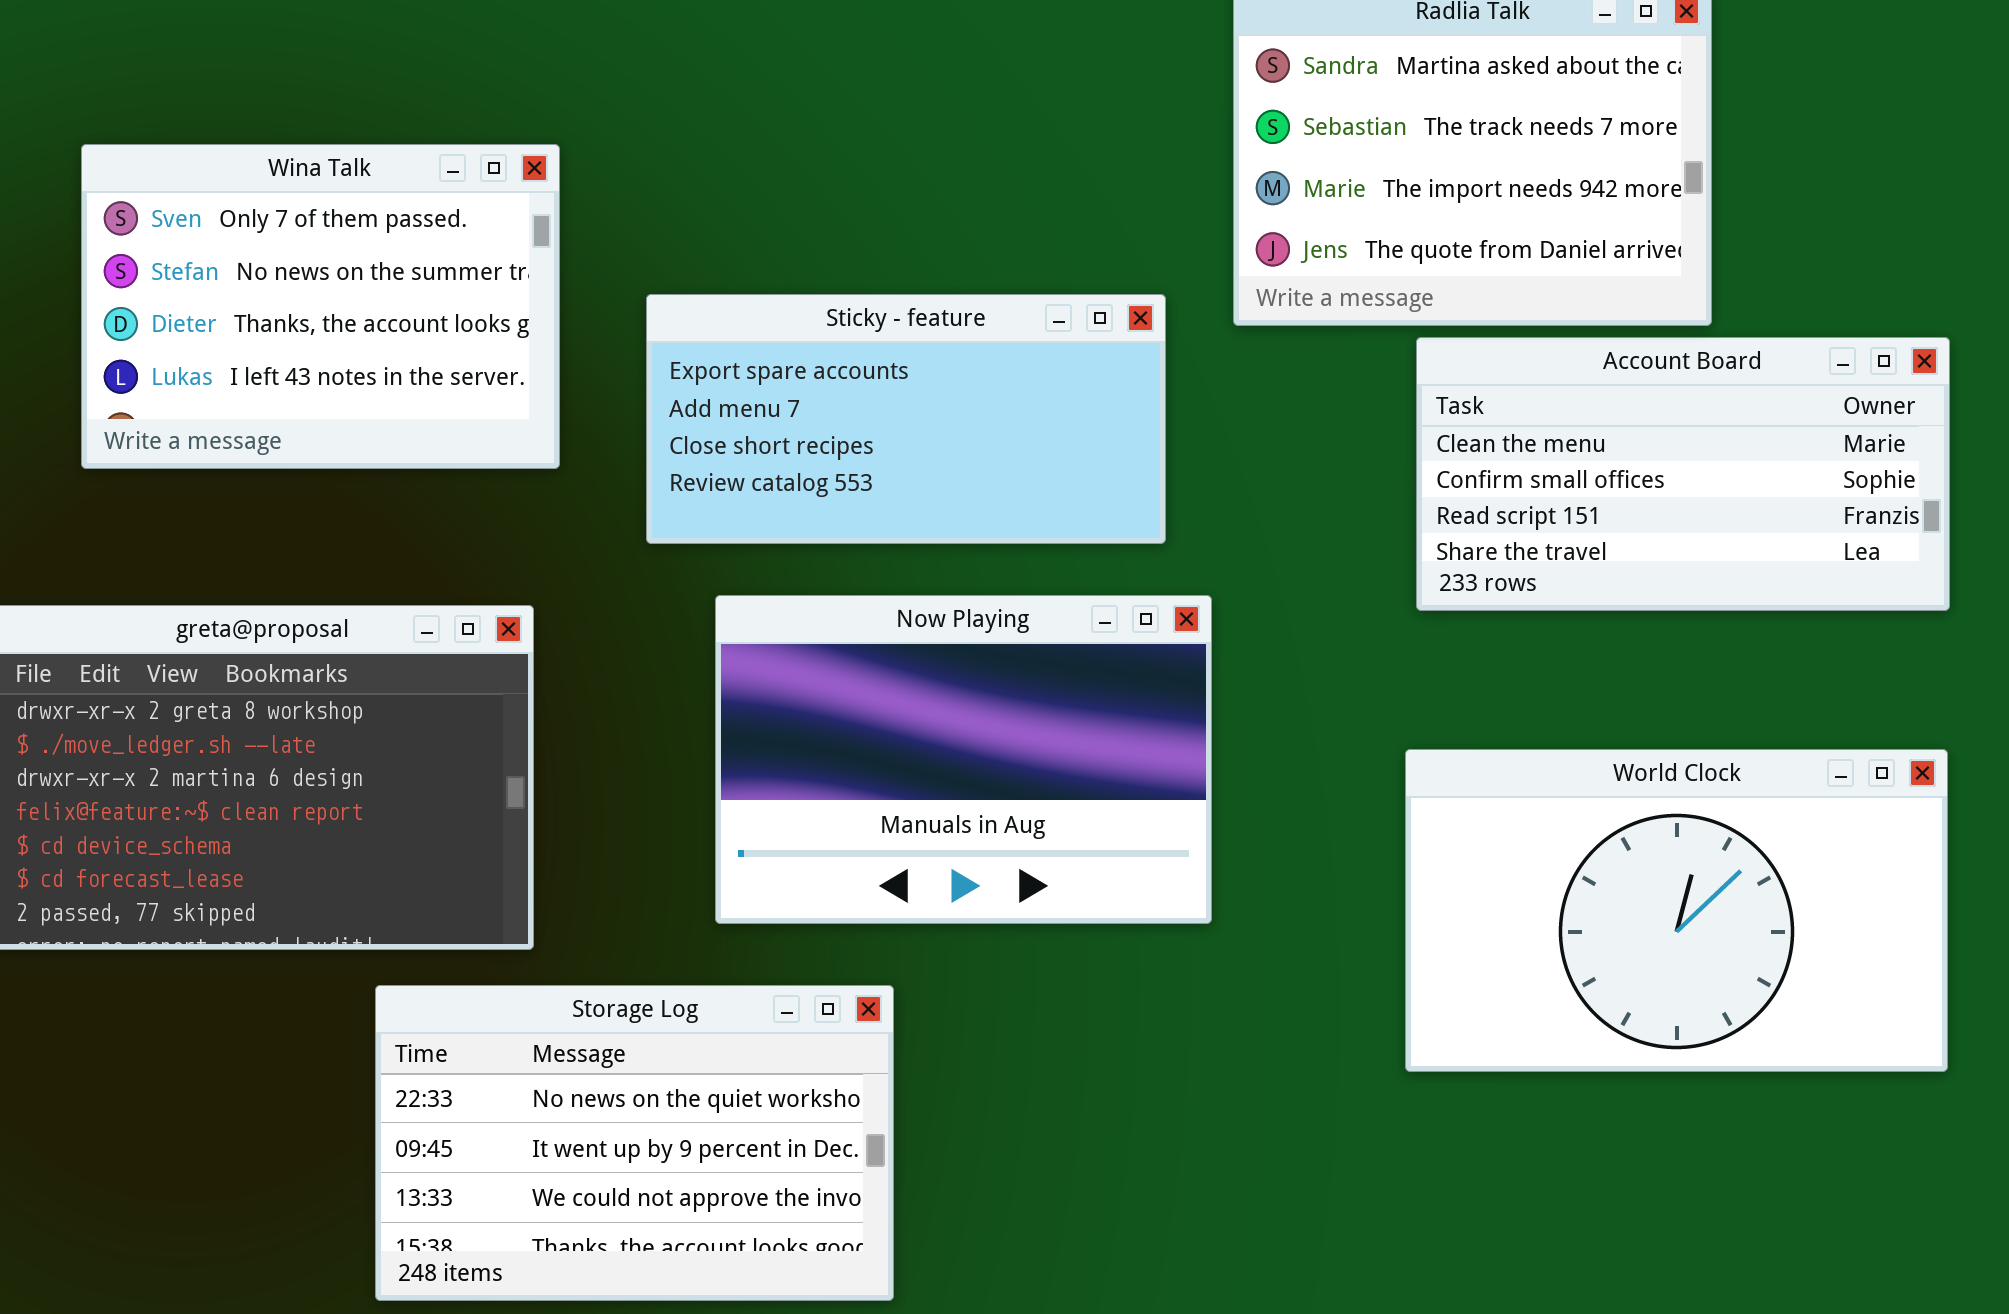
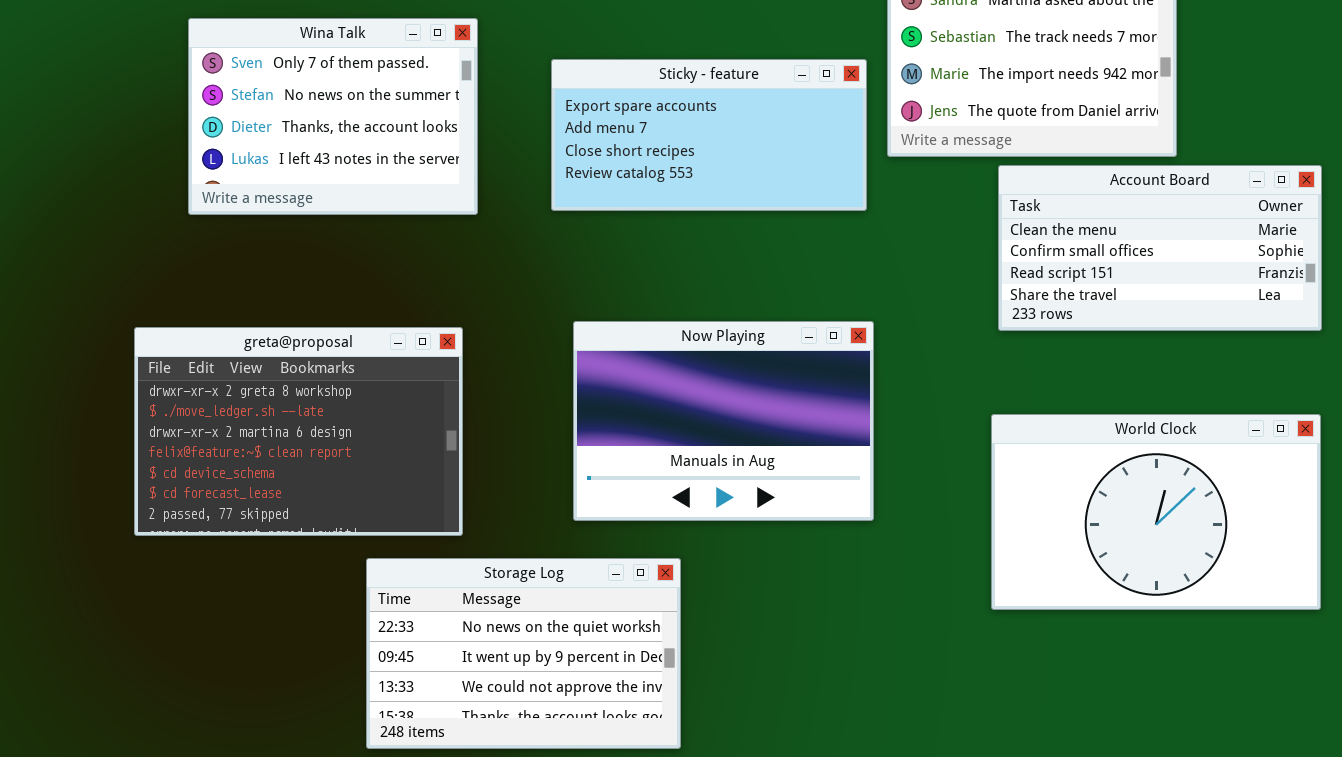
Wina Talk: [81,144,560,469] -> [188,18,478,215], moved
Sticky - feature: [646,294,1166,544] -> [551,59,867,211], moved

